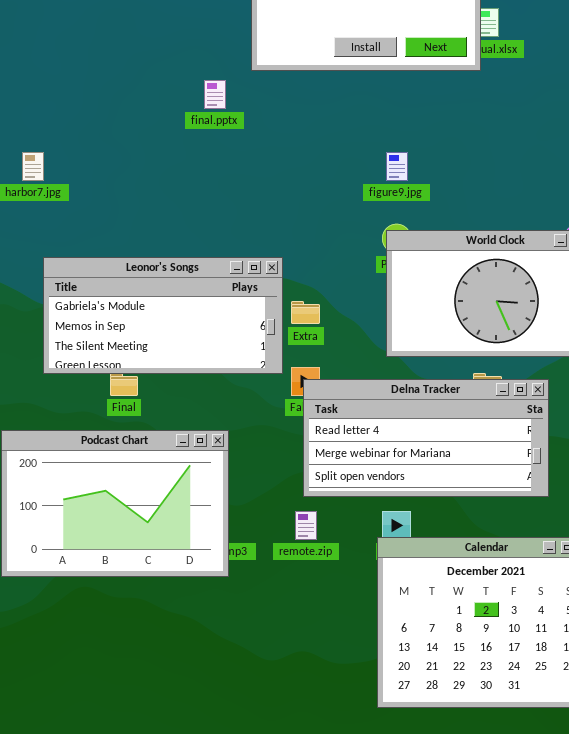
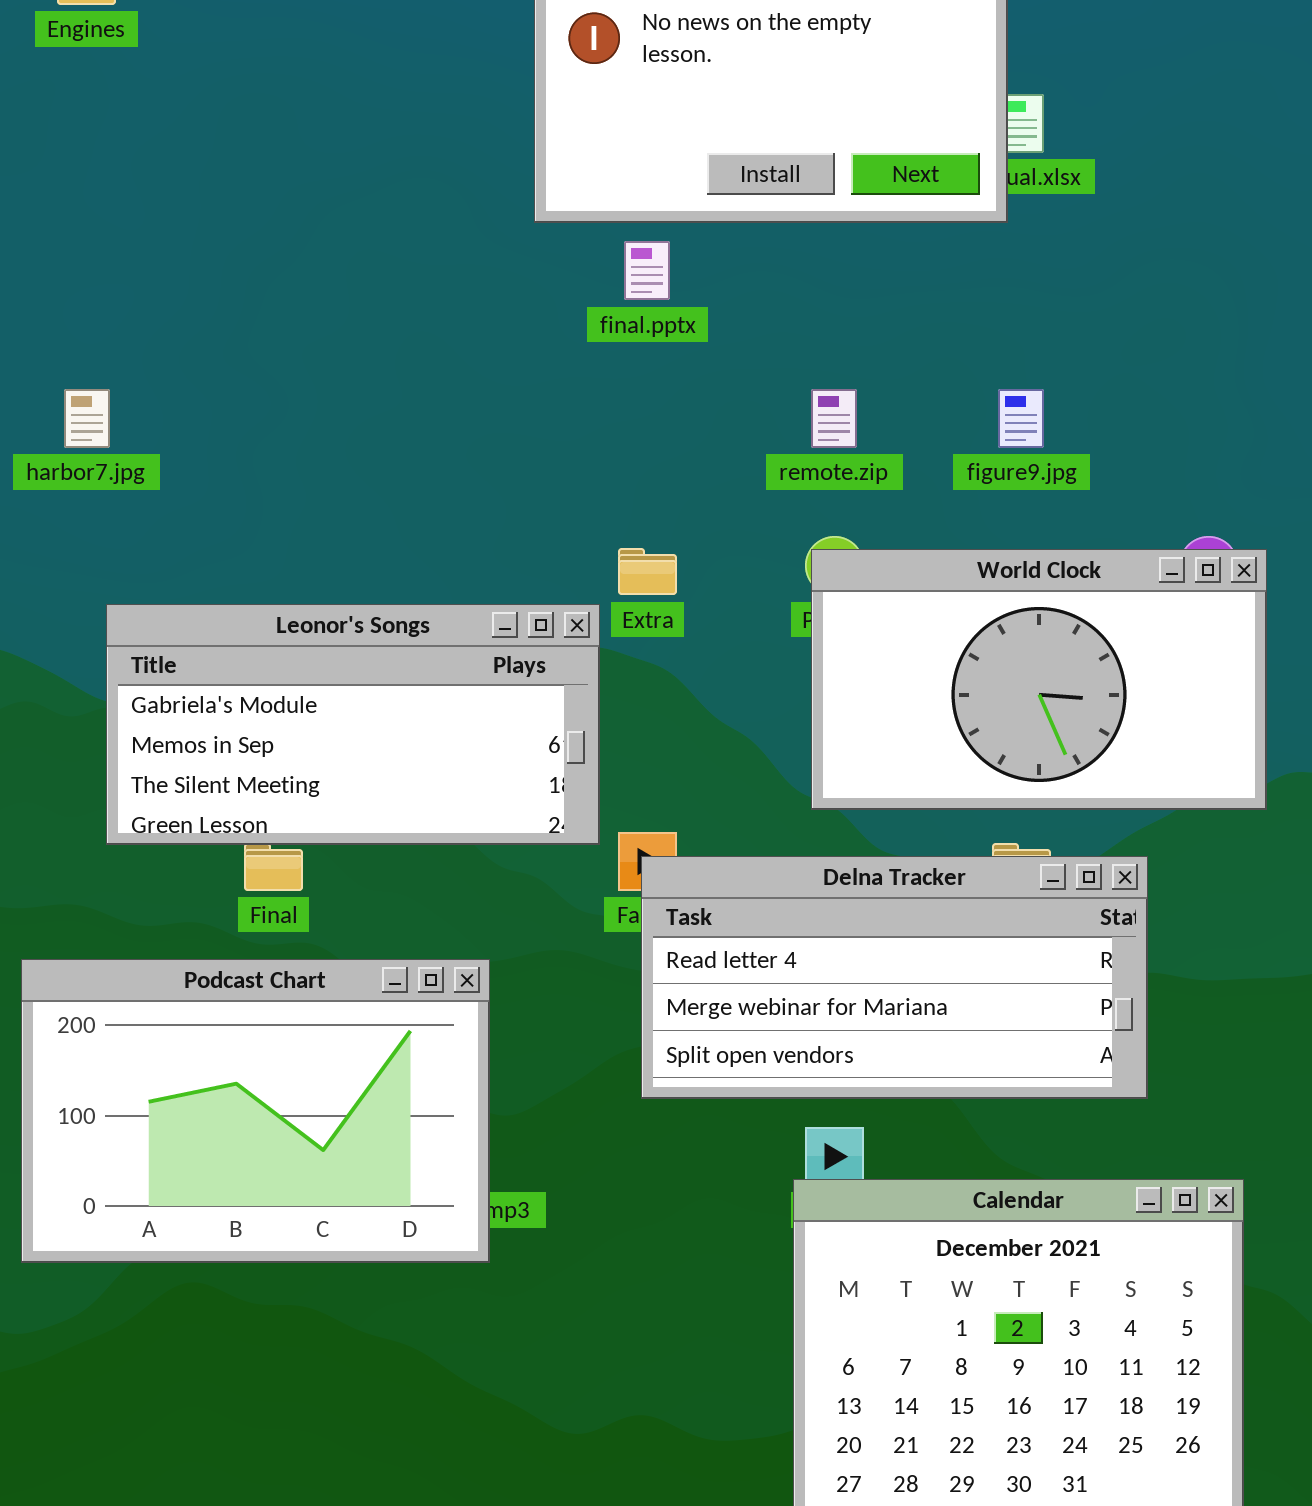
final.pptx: [204,80,226,109] -> [624,241,670,300], moved
figure9.jpg: [386,152,408,181] -> [998,389,1044,448], moved
Extra: [291,301,320,324] -> [618,548,677,595], moved
remote.zip: [295,511,317,540] -> [811,389,857,448], moved

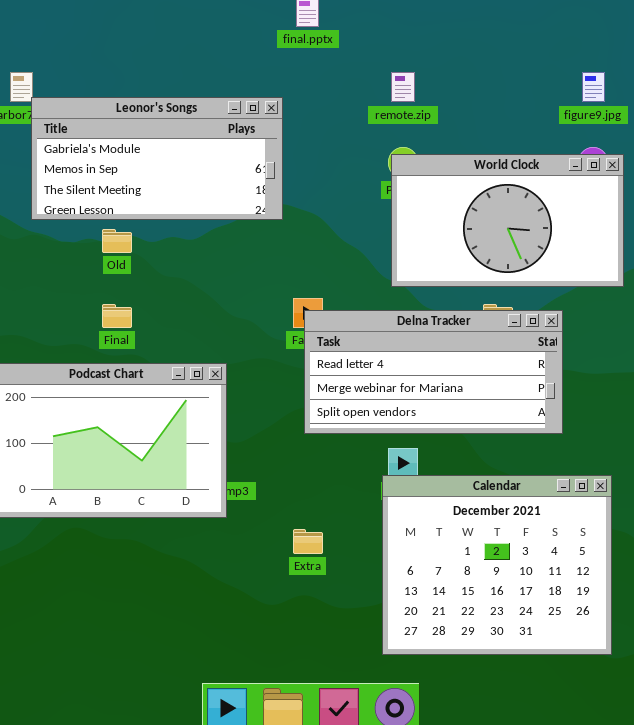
figure9.jpg: [998,389,1044,448] -> [582,72,605,102], moved
Extra: [618,548,677,595] -> [293,529,323,554], moved
Leonor's Songs: [106,604,600,845] -> [31,97,283,220], moved

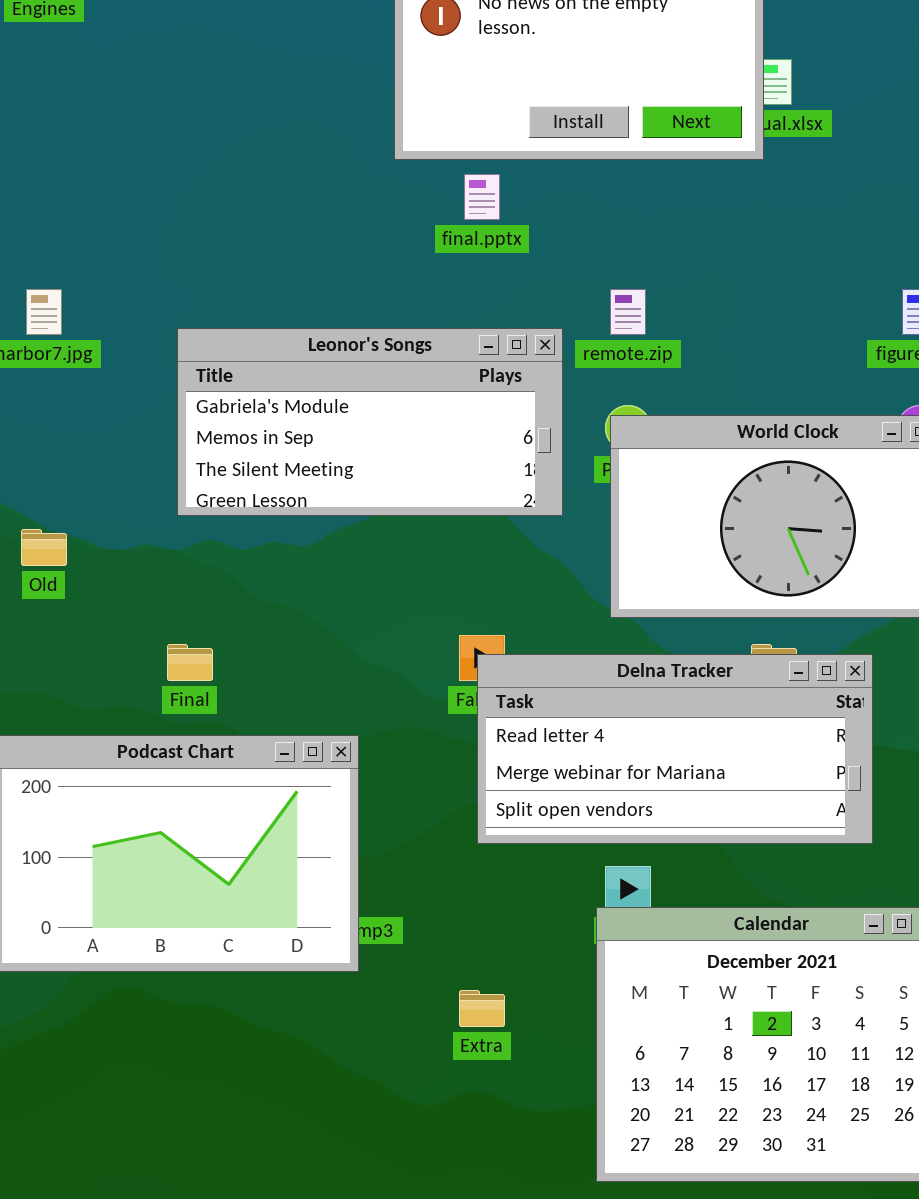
Leonor's Songs: [31,97,283,220] -> [177,328,563,516], moved
Old: [102,229,132,253] -> [21,529,67,566], moved

